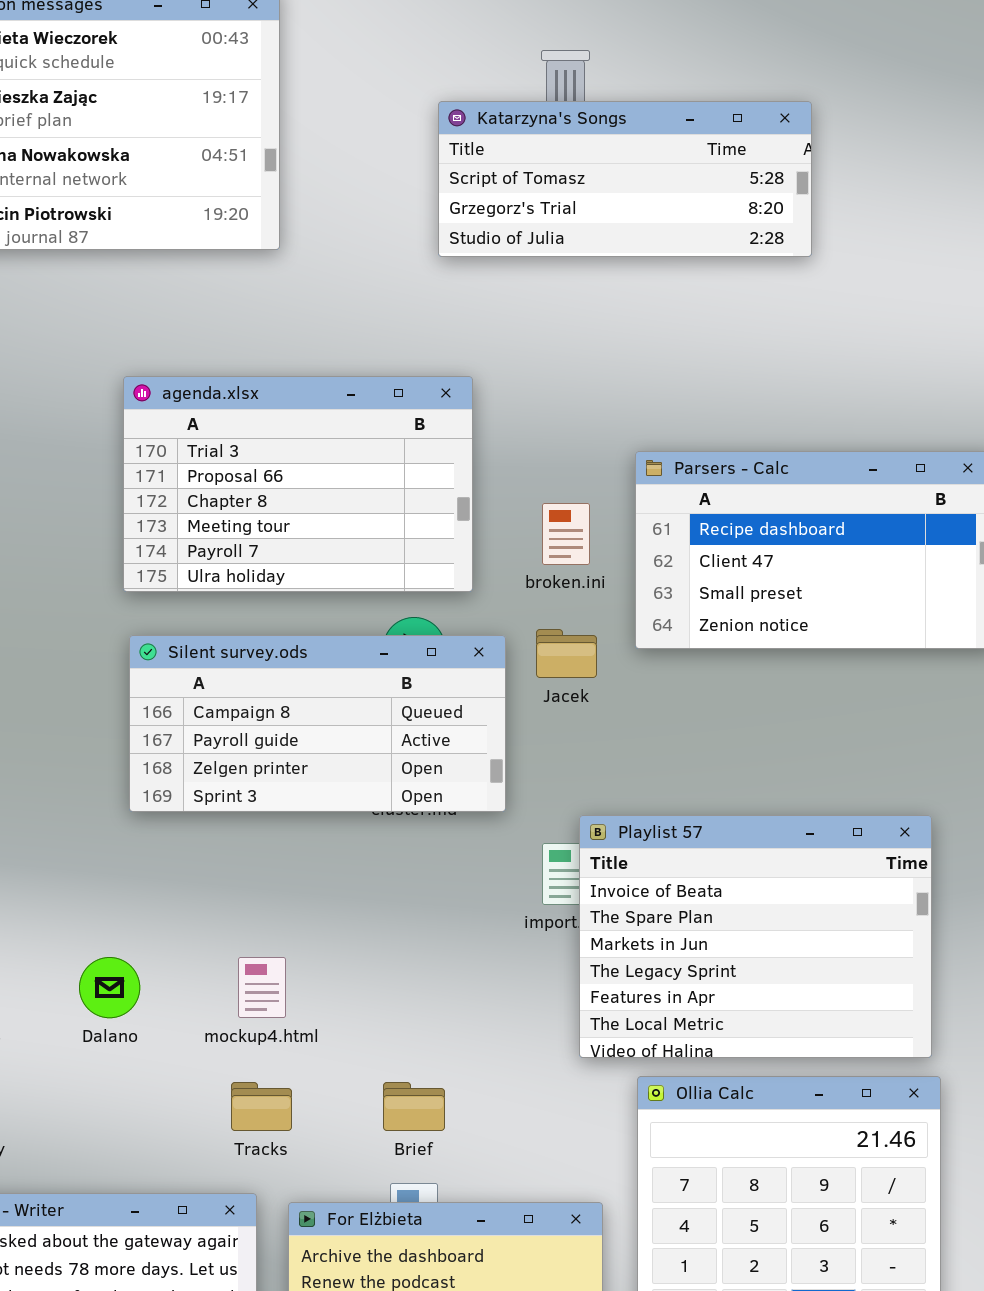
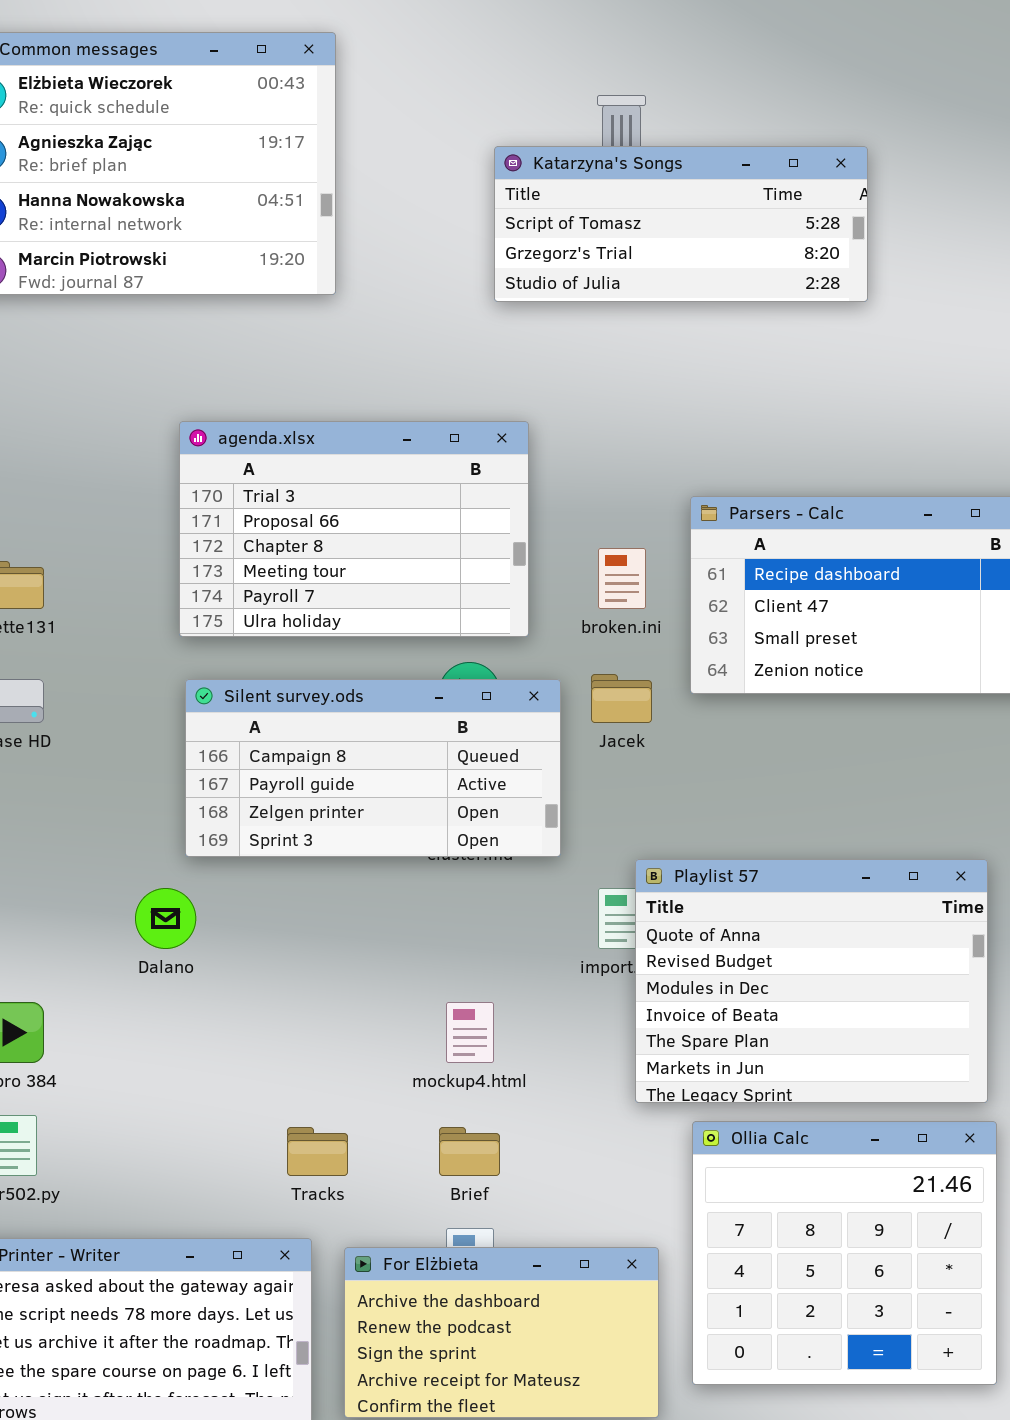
Playlist 57: [579,815,932,1058] -> [635,859,988,1103], scrolled up 3 rows
Dalano: [79,957,140,1018] -> [135,888,196,949], moved
mockup4.html: [238,957,286,1018] -> [446,1002,494,1063], moved

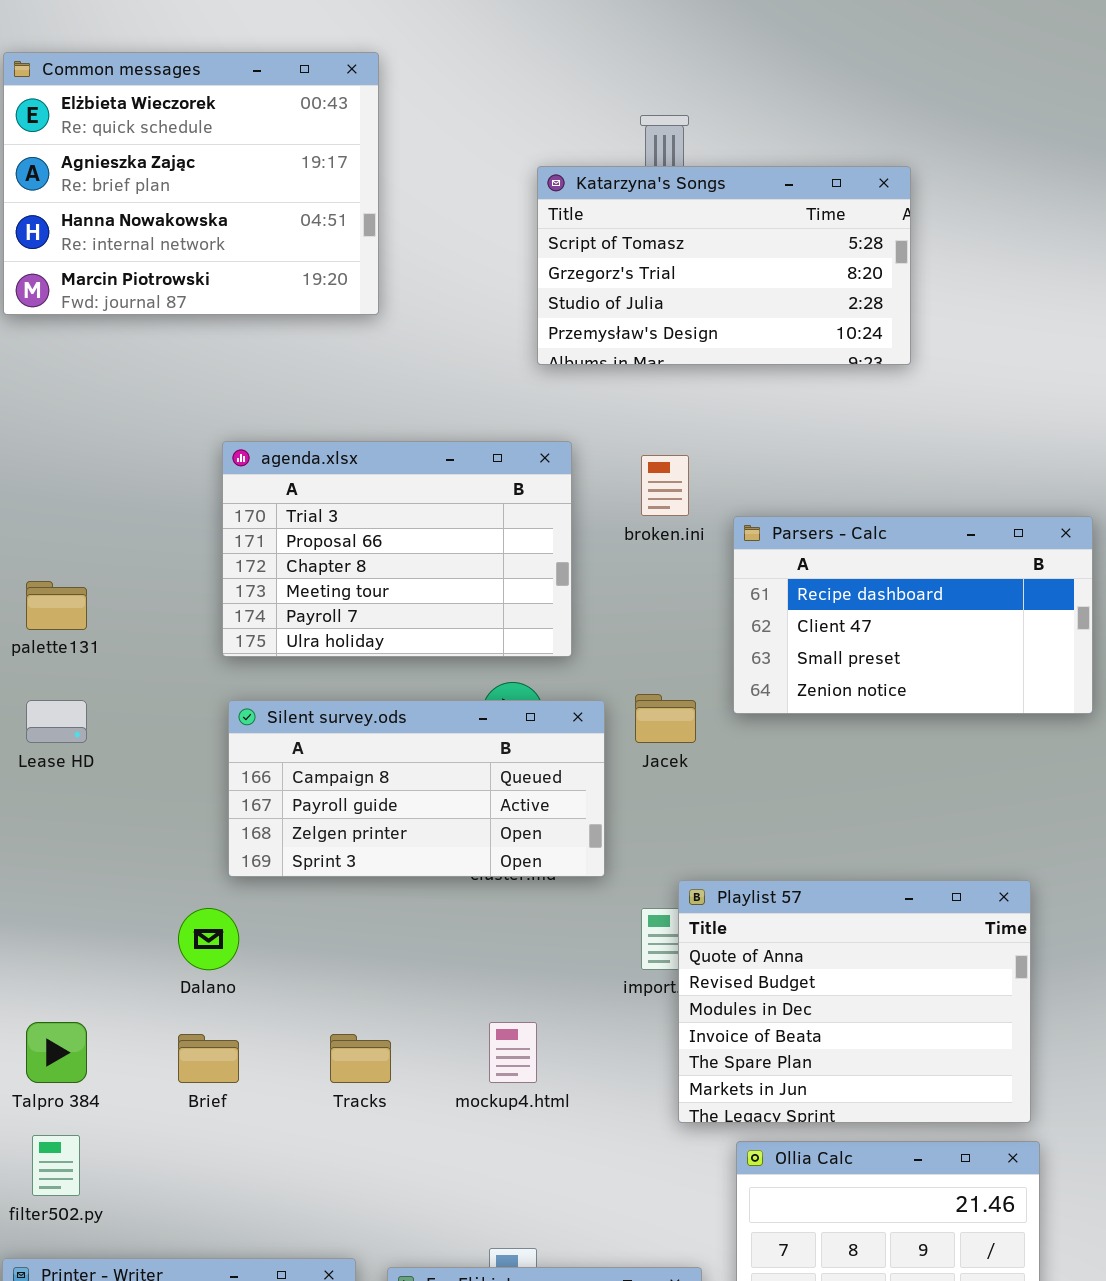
Katarzyna's Songs: [494,146,868,302] -> [537,166,911,365], resized
broken.ini: [598,548,646,609] -> [641,455,689,516], moved
Tracks: [287,1127,348,1176] -> [330,1034,391,1083], moved
Brief: [439,1127,500,1176] -> [178,1034,239,1083], moved

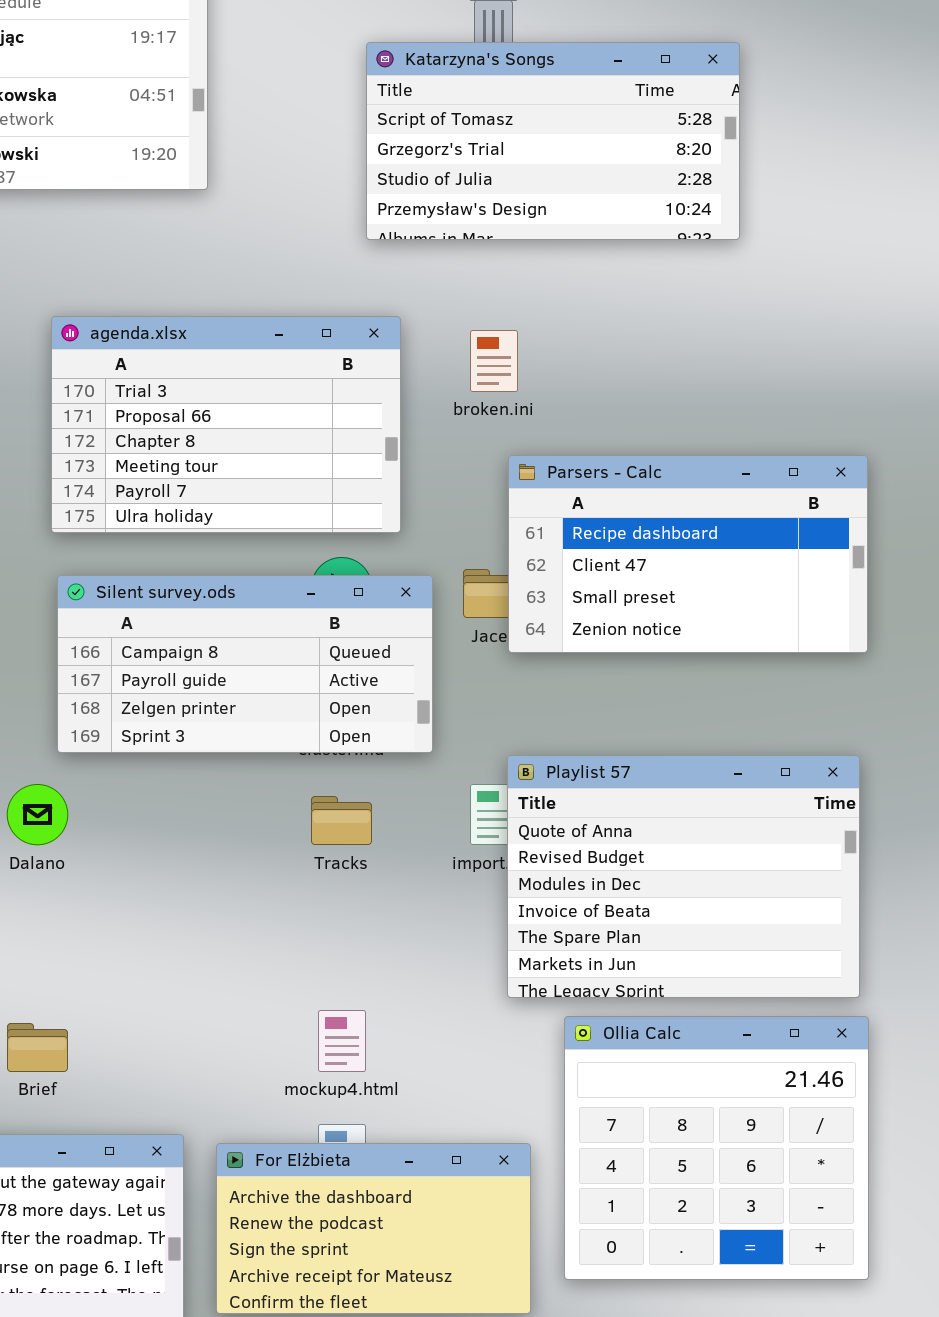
Parsers - Calc: [733,516,1093,714] -> [508,455,868,653], moved
mockup4.html: [489,1022,537,1083] -> [318,1010,366,1072], moved
Brief: [178,1034,239,1083] -> [7,1023,68,1072], moved
Tracks: [330,1034,391,1083] -> [311,796,372,845], moved

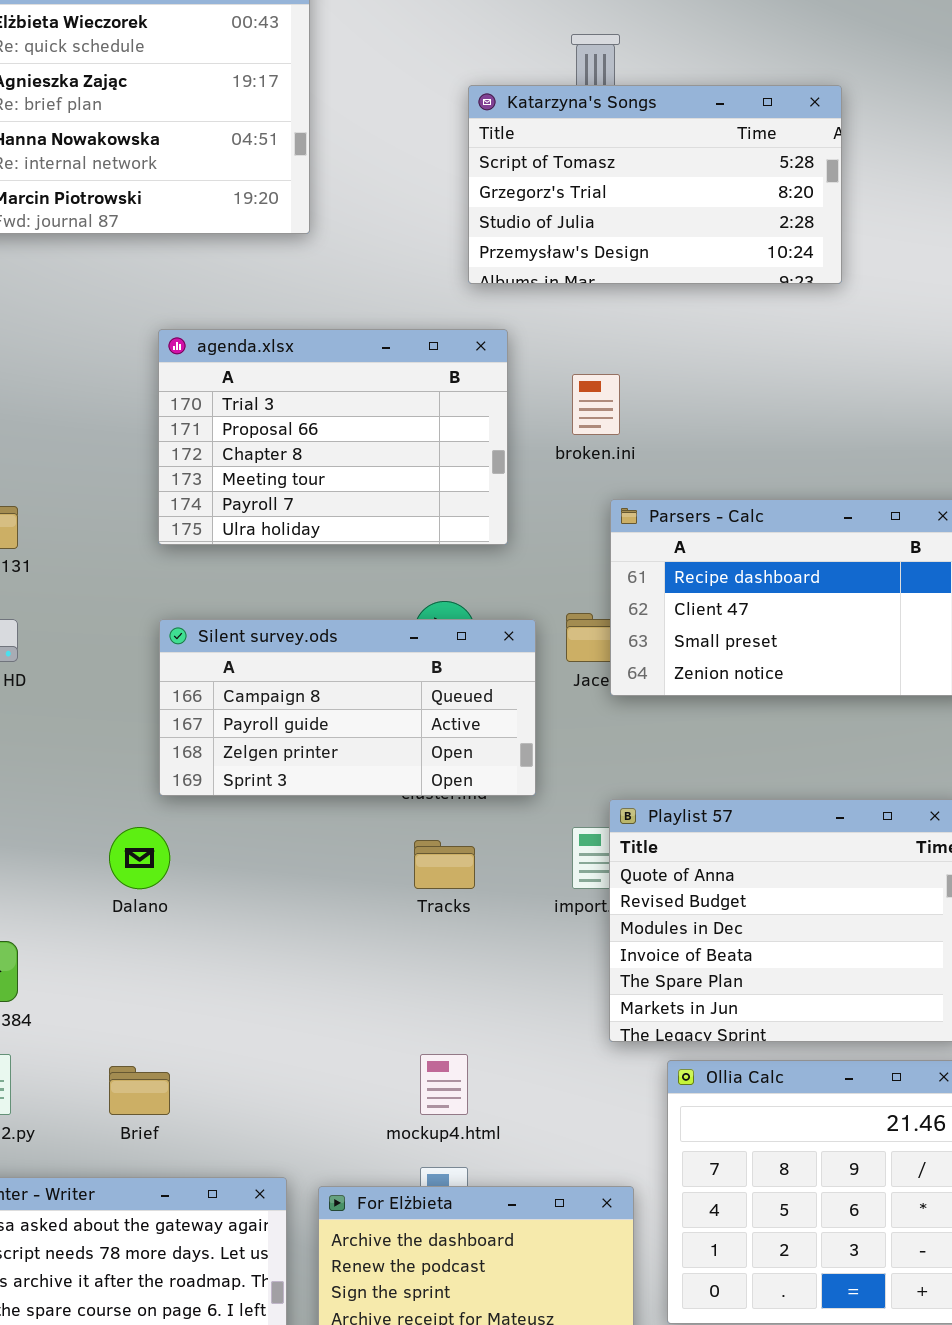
agenda.xlsx: [51,316,401,533] -> [158,329,508,545], moved

